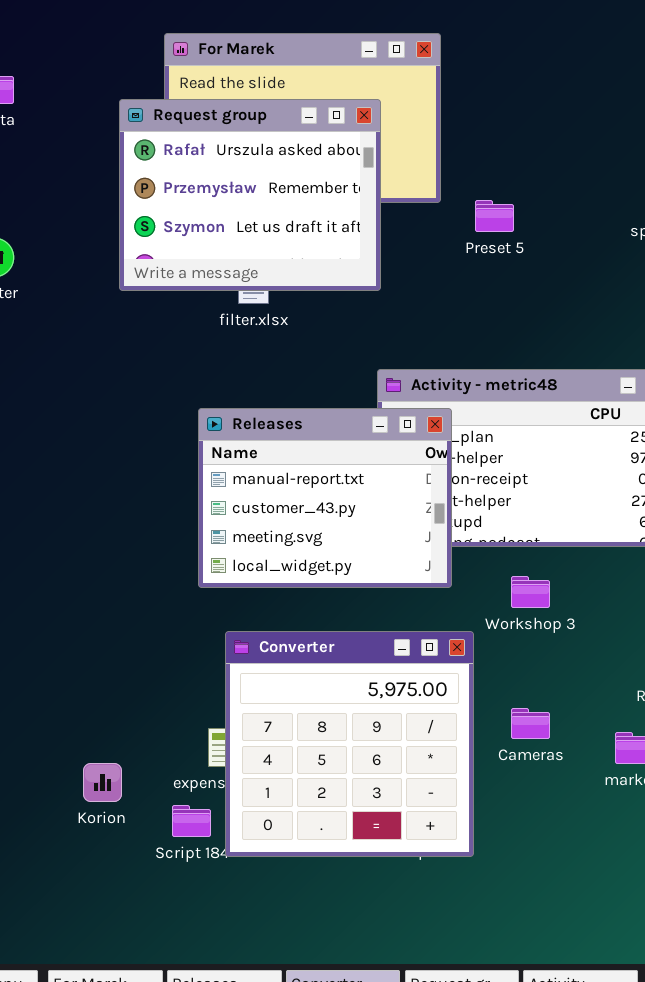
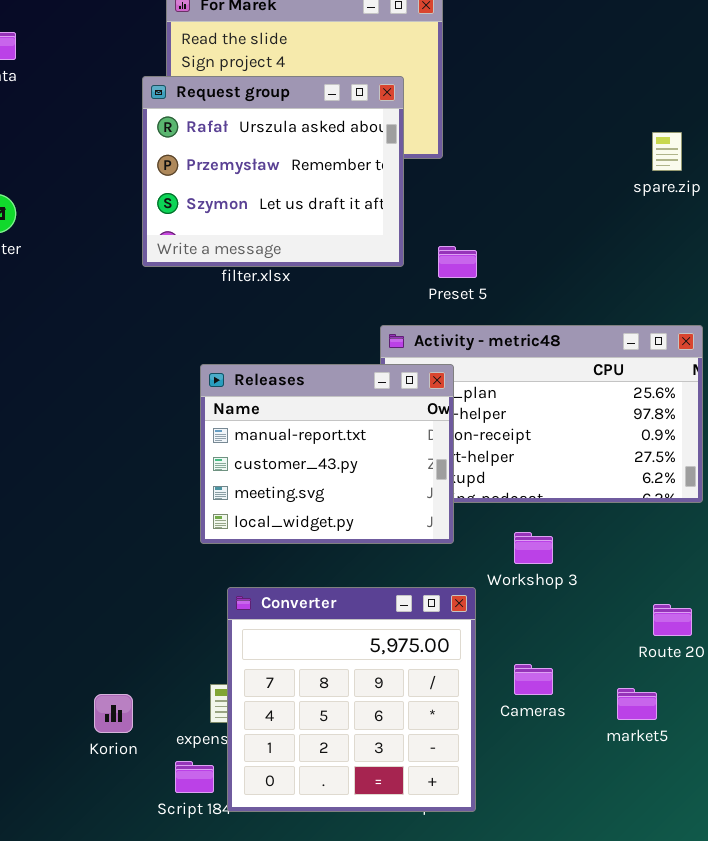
Request group: [119,99,381,291] -> [142,76,404,267], moved
Preset 5: [475,200,514,232] -> [438,246,477,278], moved
Korion: [83,763,122,802] -> [94,694,133,733], moved

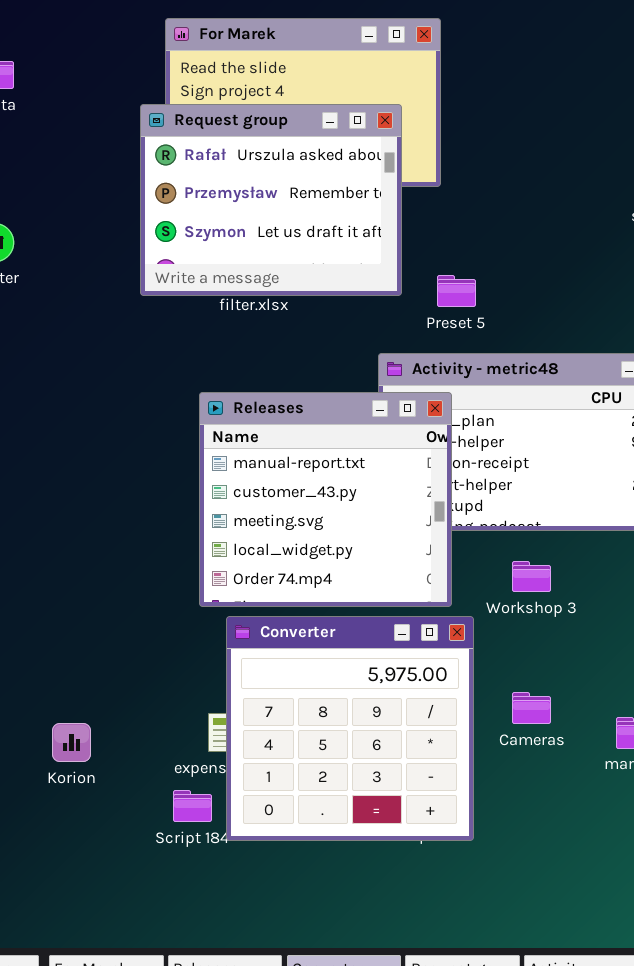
Releases: [200,364,454,544] -> [199,392,452,607], resized
Korion: [94,694,133,733] -> [52,723,91,762], moved

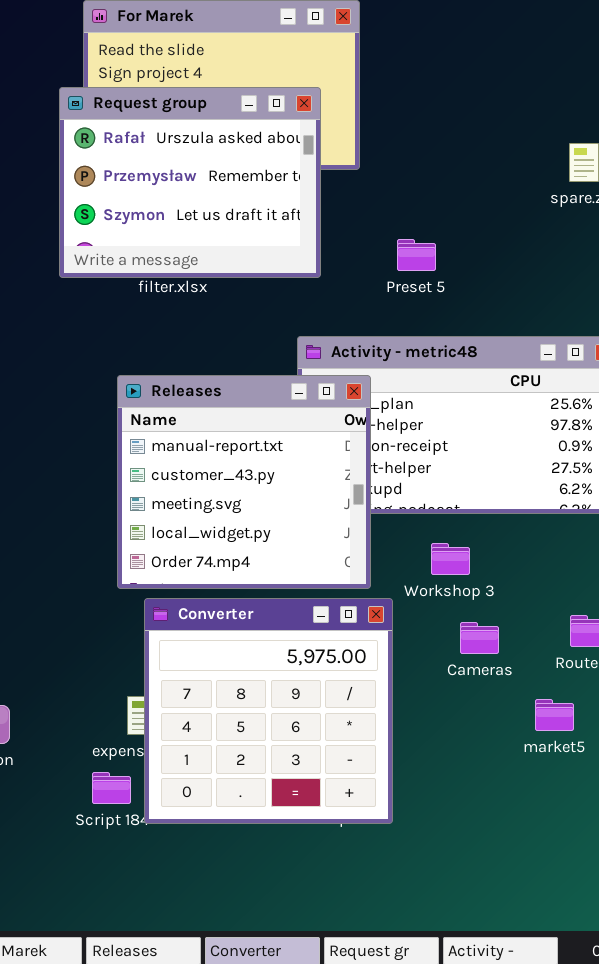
Preset 5: [437,275,476,307] -> [397,239,436,271], moved
Cameras: [512,692,551,724] -> [460,622,499,654], moved

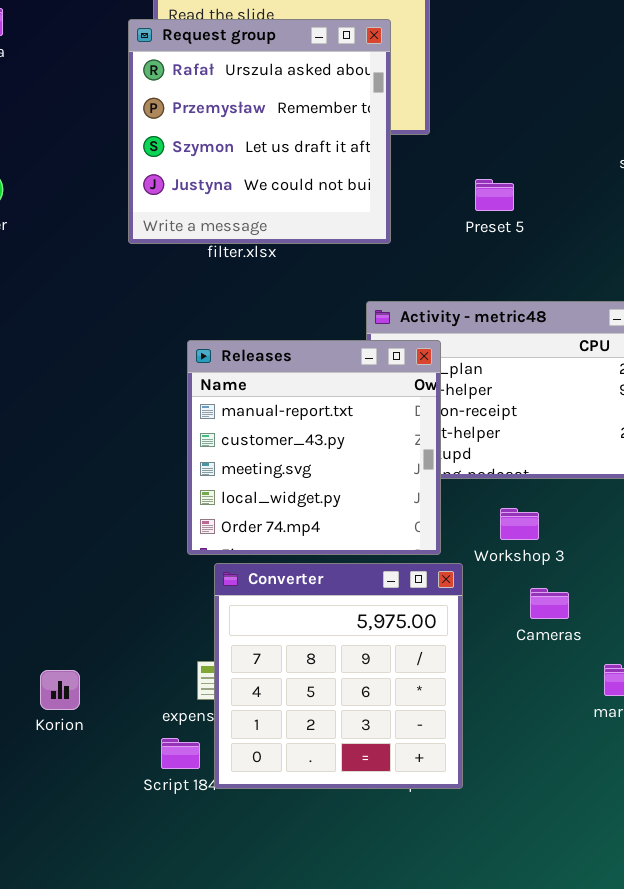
Request group: [59,87,321,278] -> [128,19,391,244], resized
Preset 5: [397,239,436,271] -> [475,179,514,211], moved

